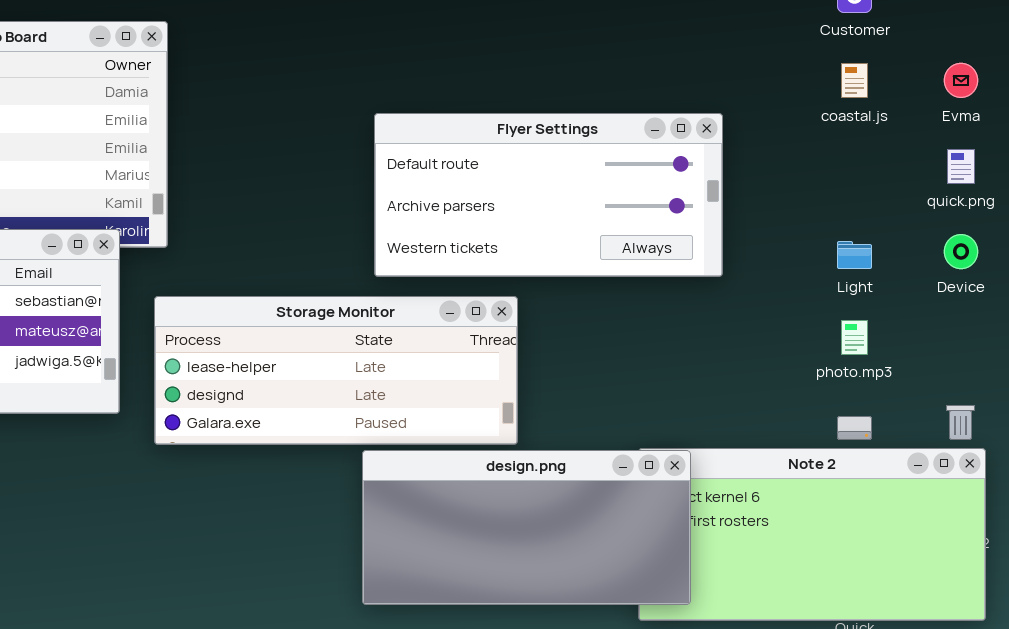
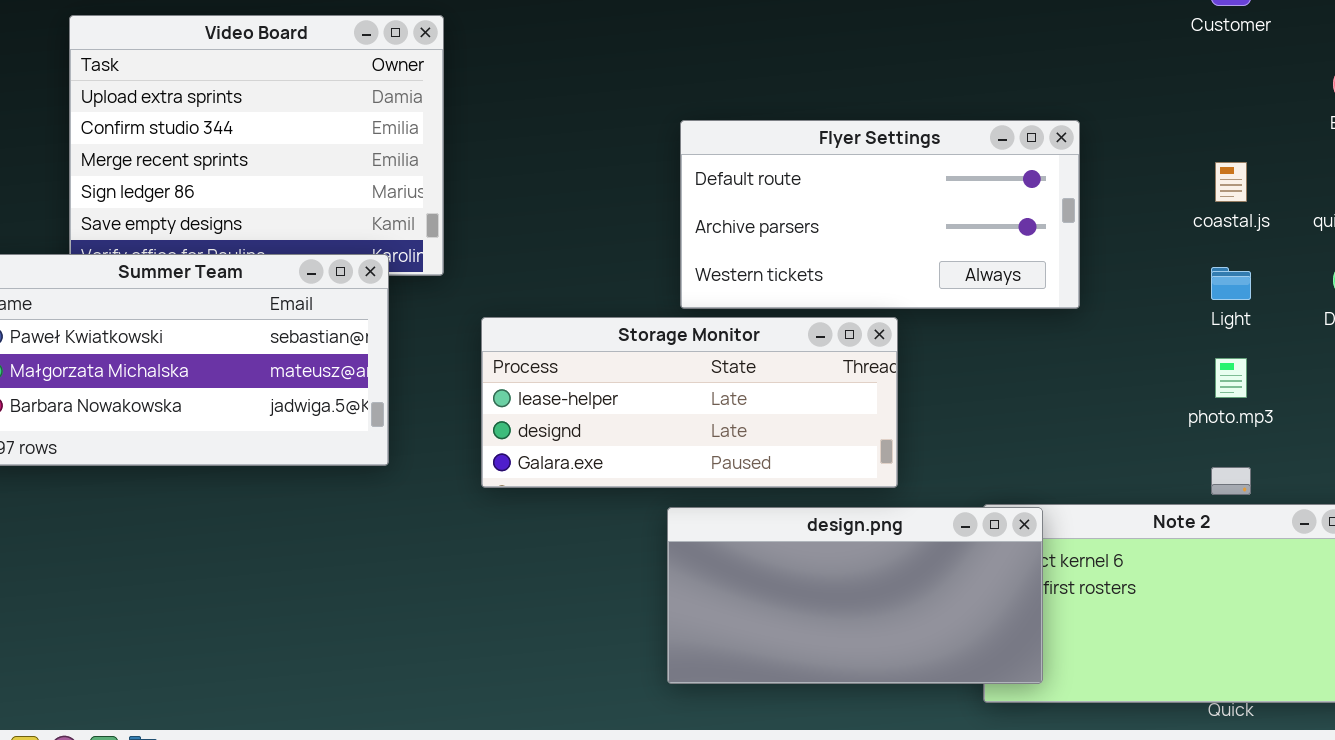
coastal.js: [841,63,868,98] -> [1215,162,1247,202], moved
Storage Monitor: [154,296,518,445] -> [481,317,898,488], moved

